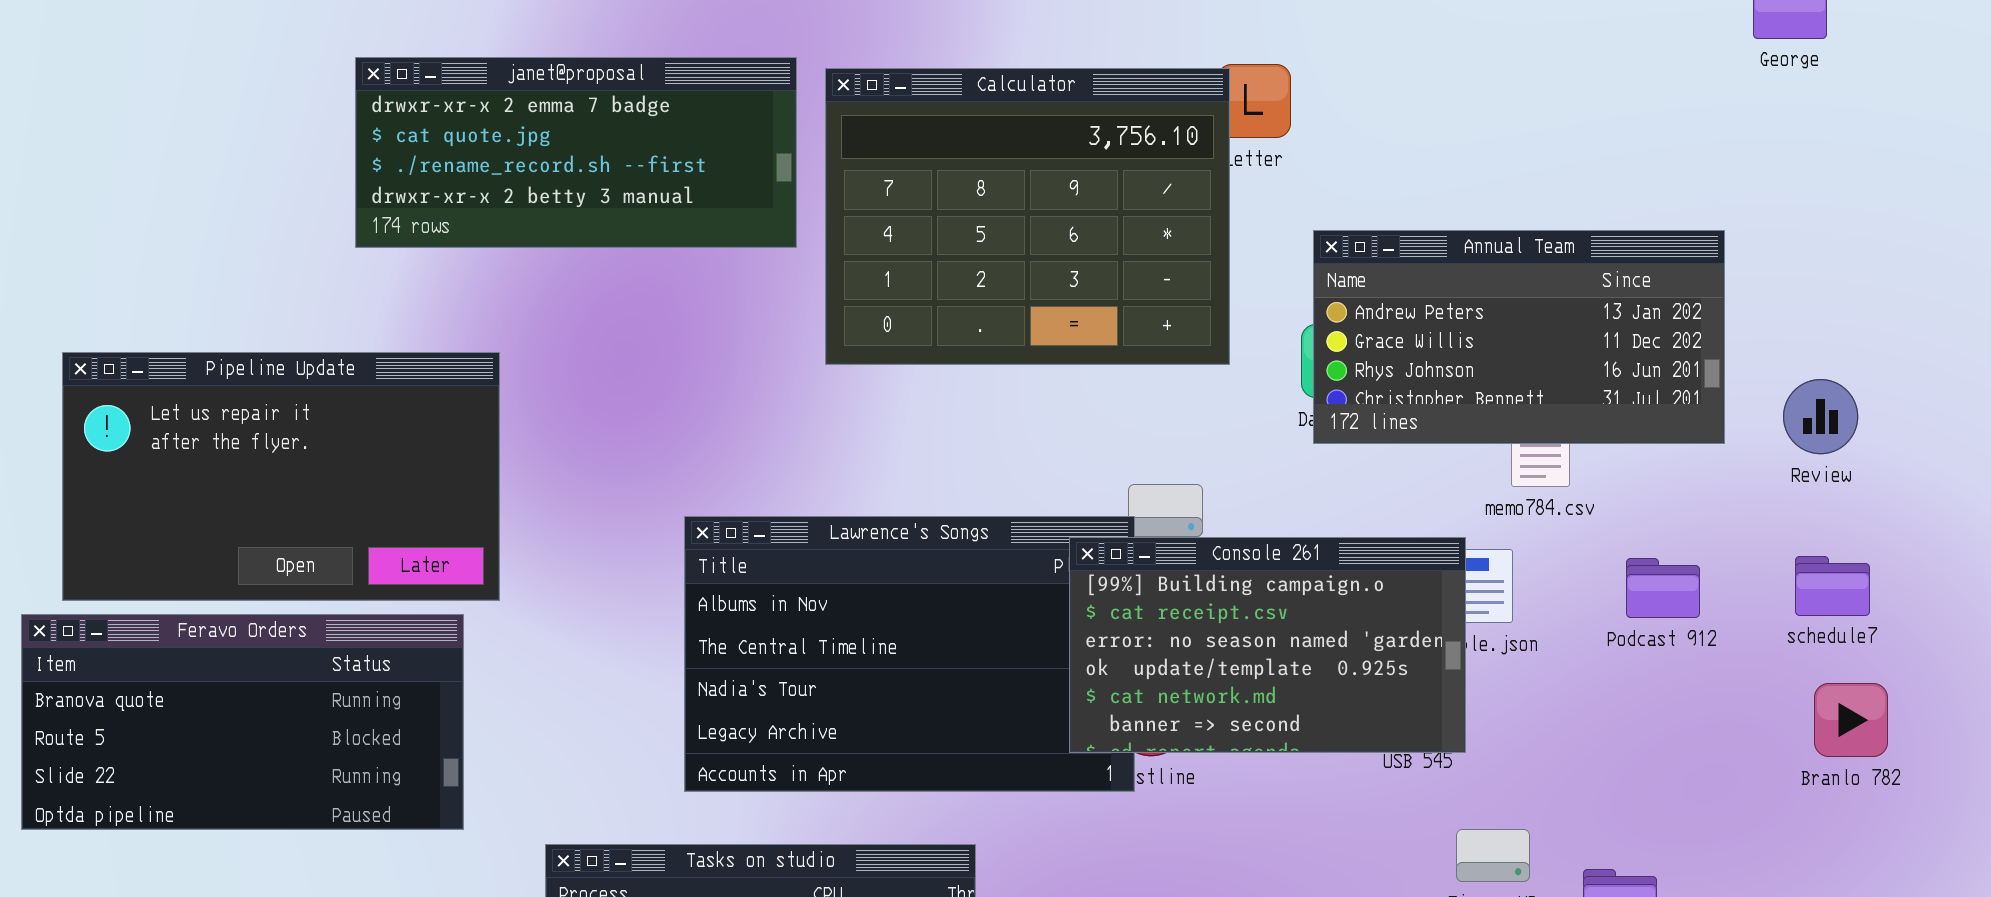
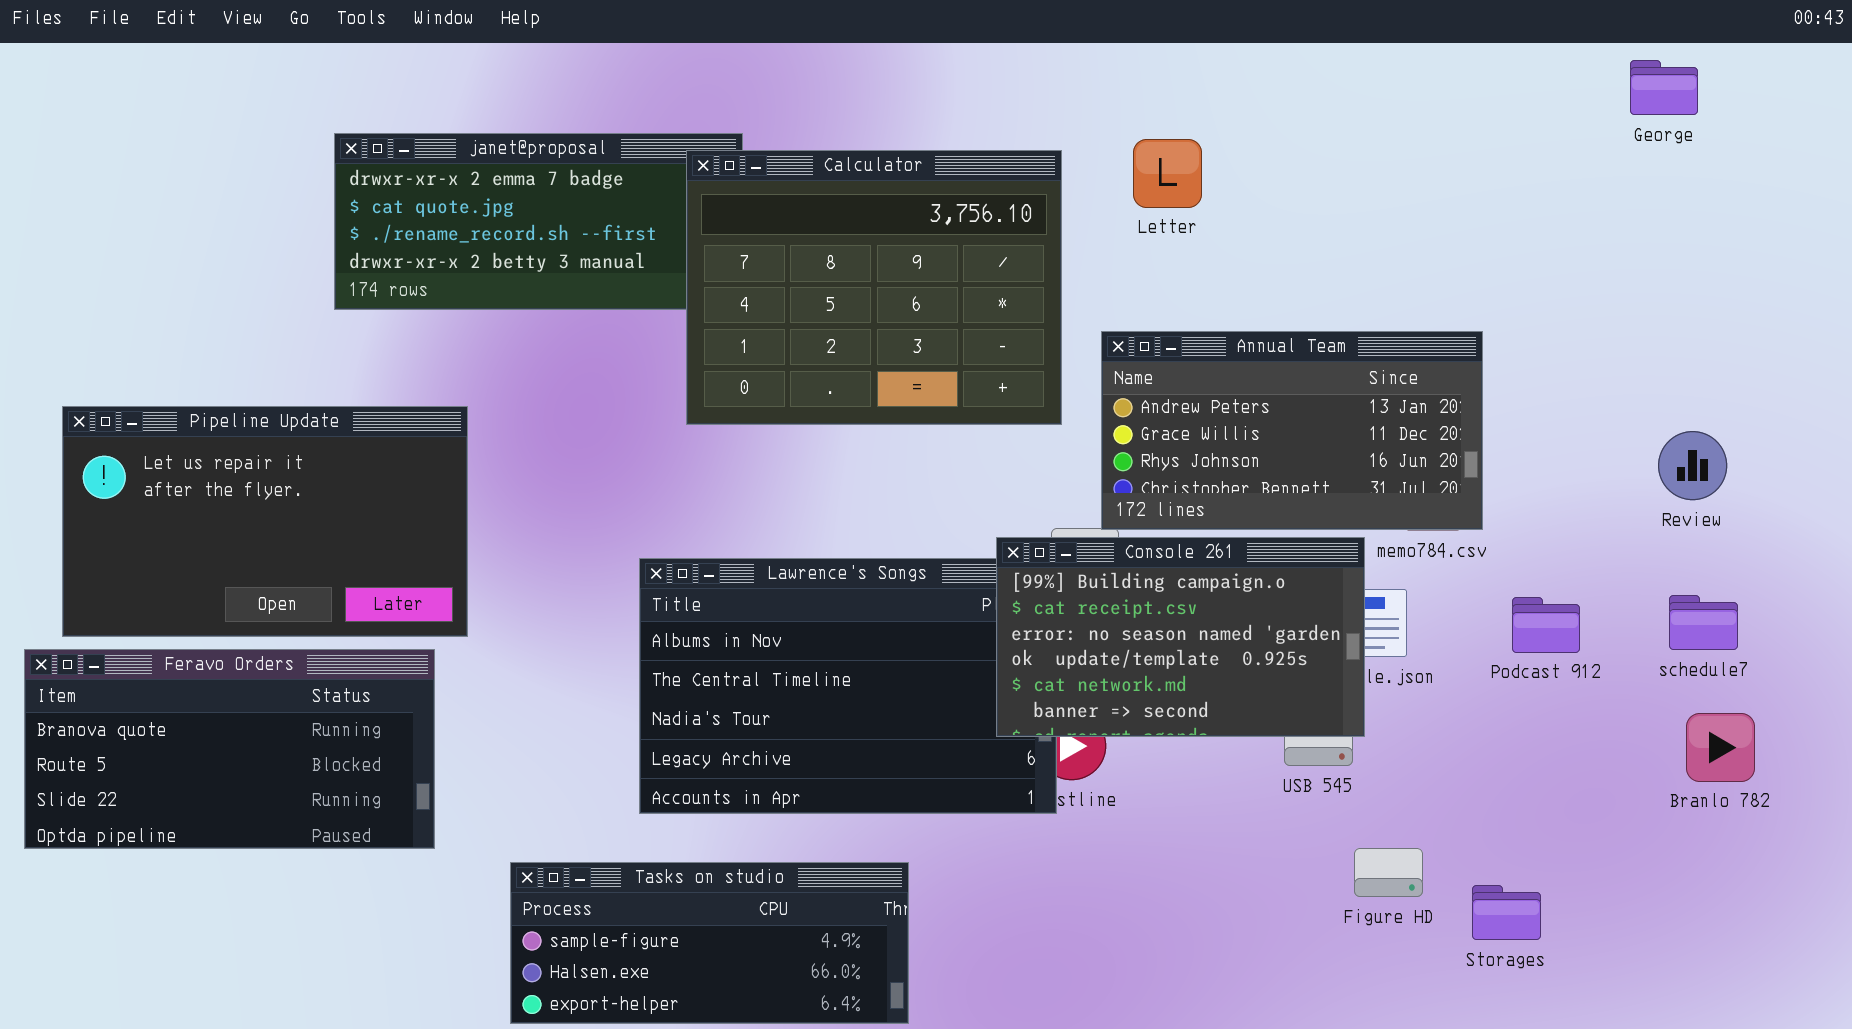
Calculator: [825,68,1230,365] -> [686,150,1062,425], moved
Annual Team: [1313,230,1725,444] -> [1101,331,1483,530], moved
Console 261: [1069,537,1466,753] -> [996,537,1365,737], moved

